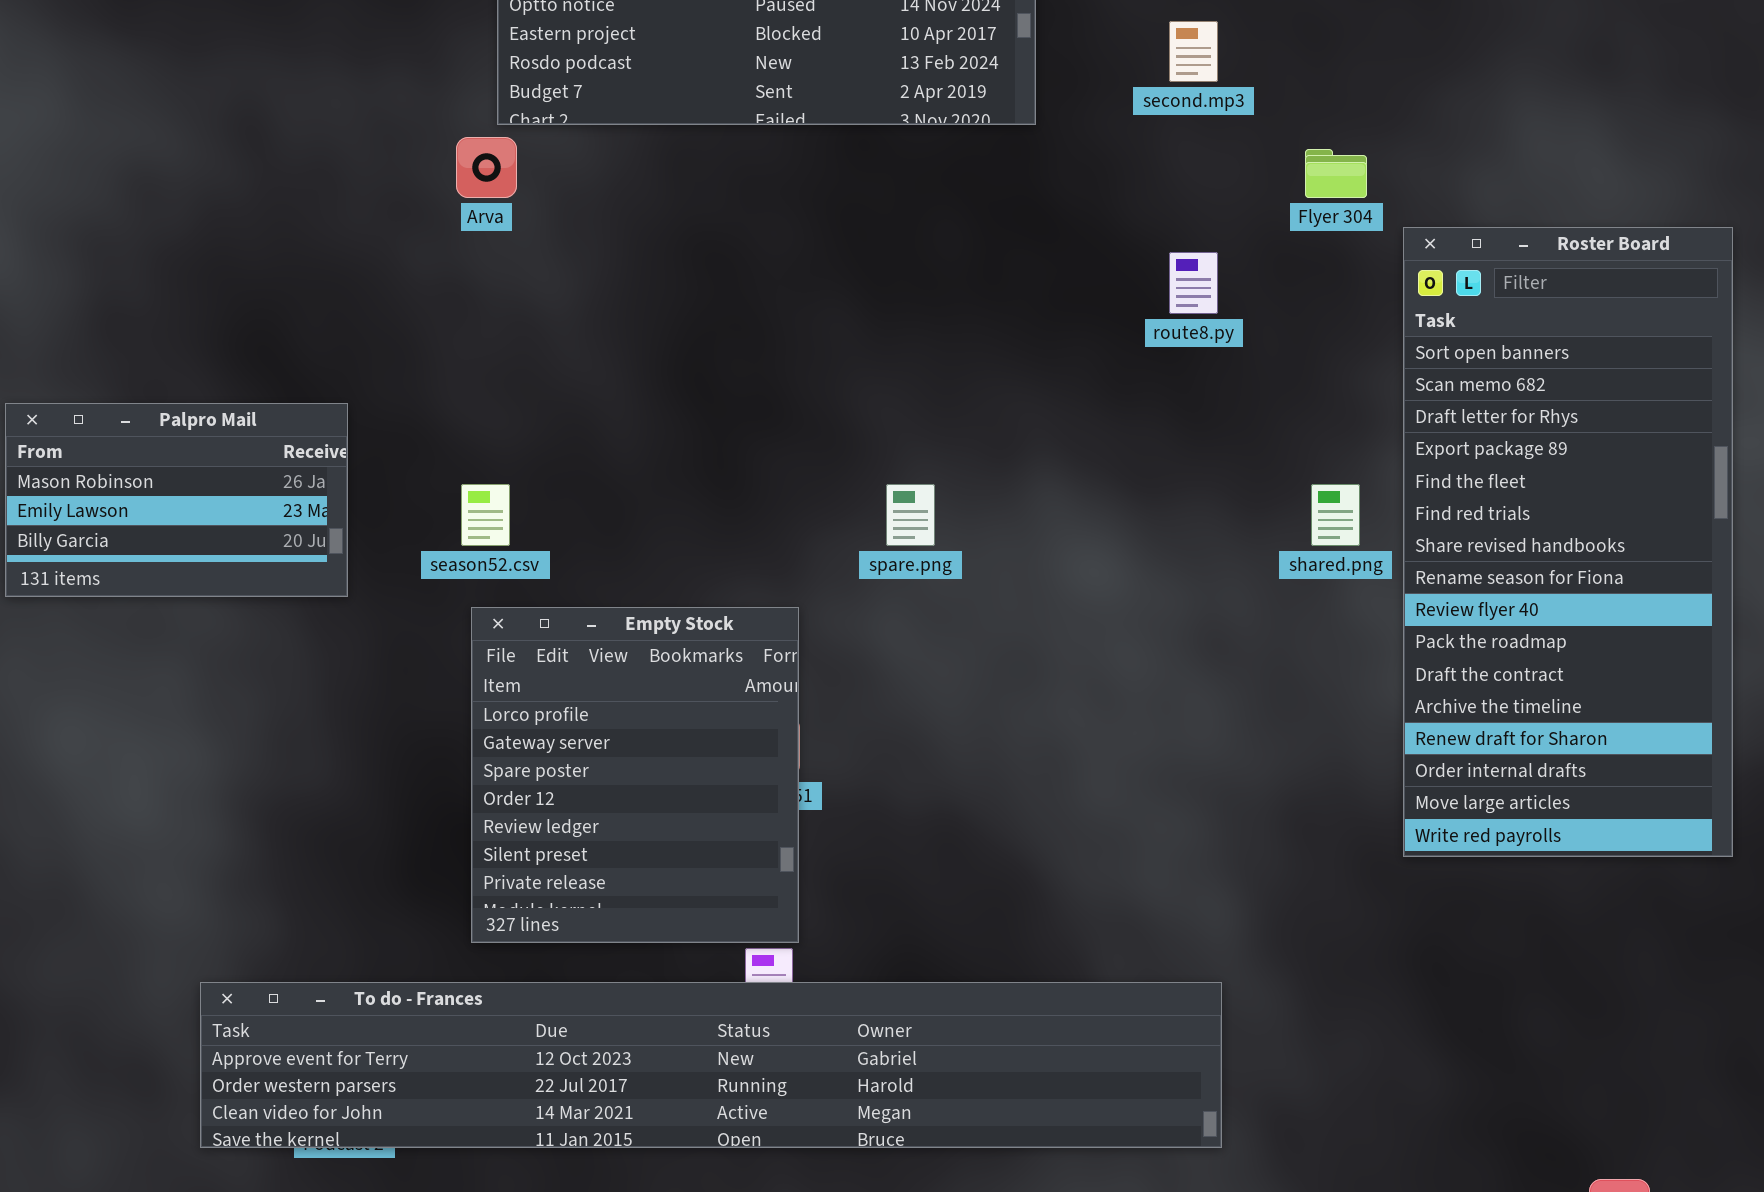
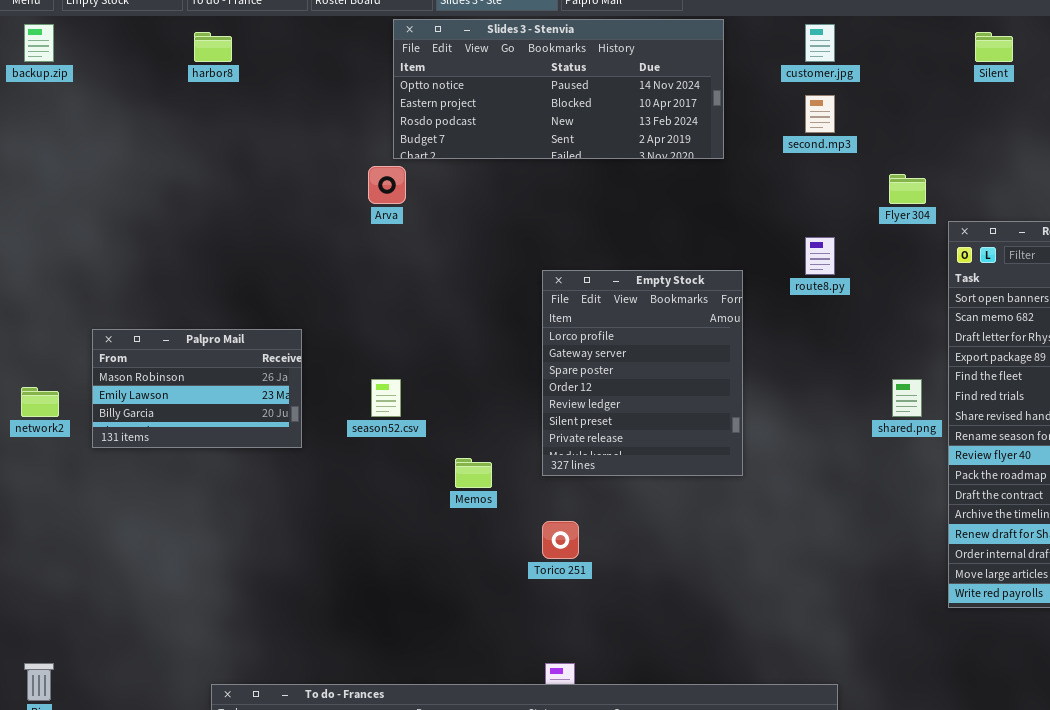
Empty Stock: [471,607,799,943] -> [542,270,743,476], moved

